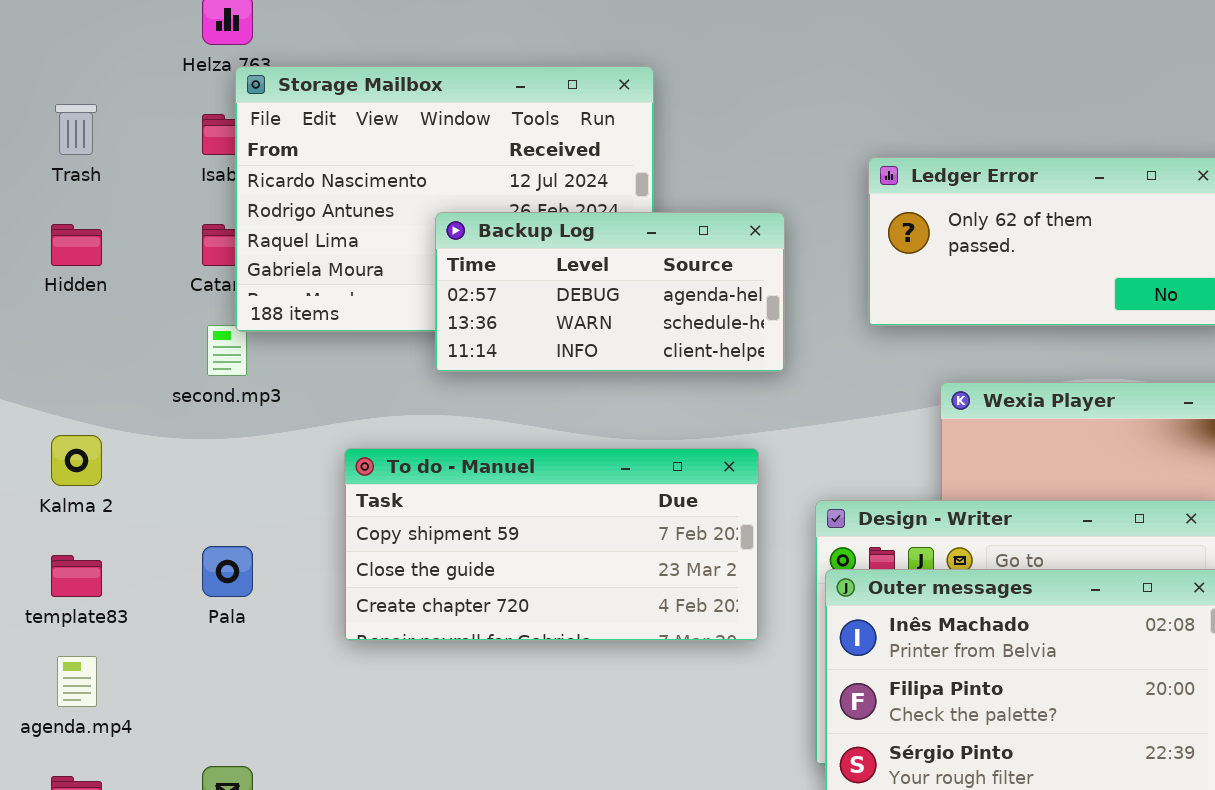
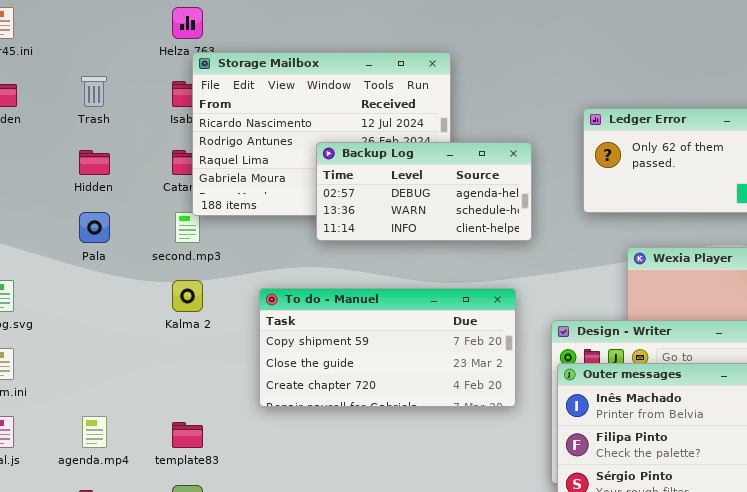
Kalma 2: [51,435,102,486] -> [172,280,203,312], moved
Pala: [202,546,253,597] -> [79,212,110,243], moved
template83: [51,555,102,597] -> [172,422,203,448], moved

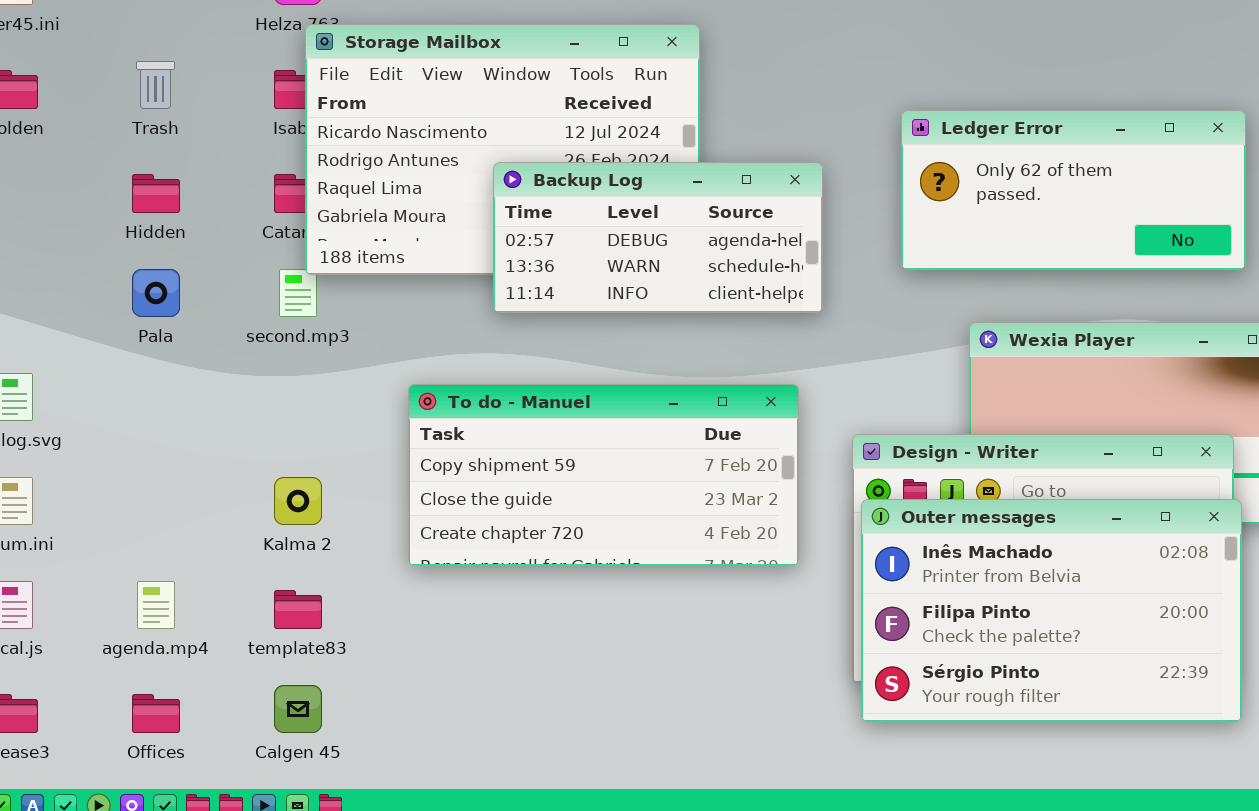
Kalma 2: [172,280,203,312] -> [274,477,322,525], moved

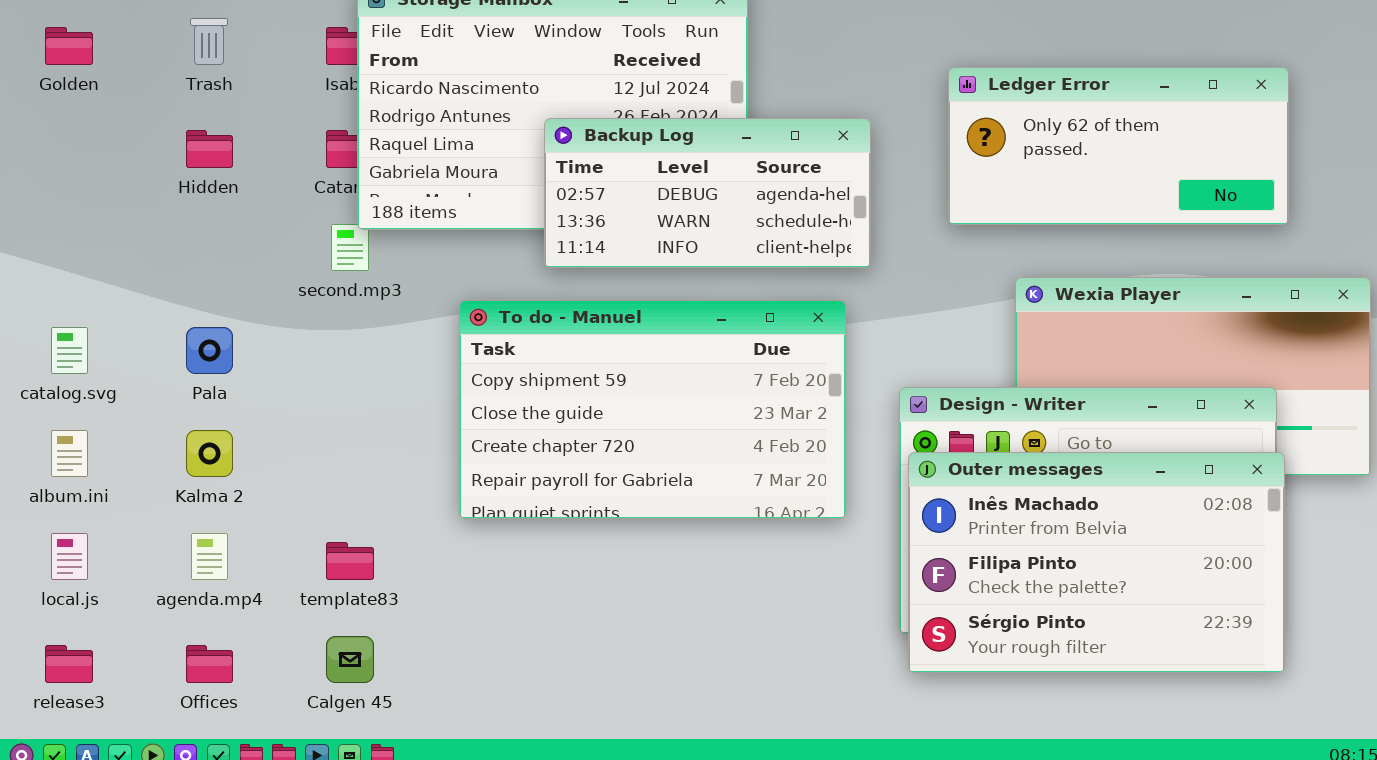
Pala: [132,269,180,317] -> [186,327,233,374], moved
To do - Manuel: [408,384,799,566] -> [459,300,846,519], resized
Kalma 2: [274,477,322,525] -> [186,430,233,477], moved

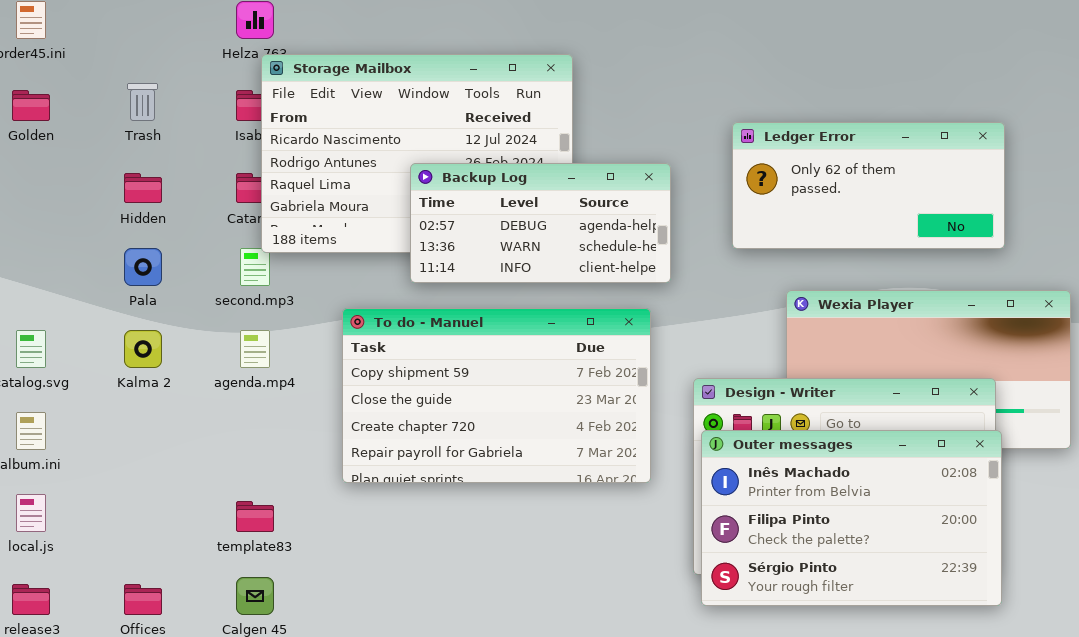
Pala: [186,327,233,374] -> [124,248,162,286], moved
Kalma 2: [186,430,233,477] -> [124,330,162,368], moved
agenda.mp4: [191,533,228,580] -> [240,330,270,368], moved

